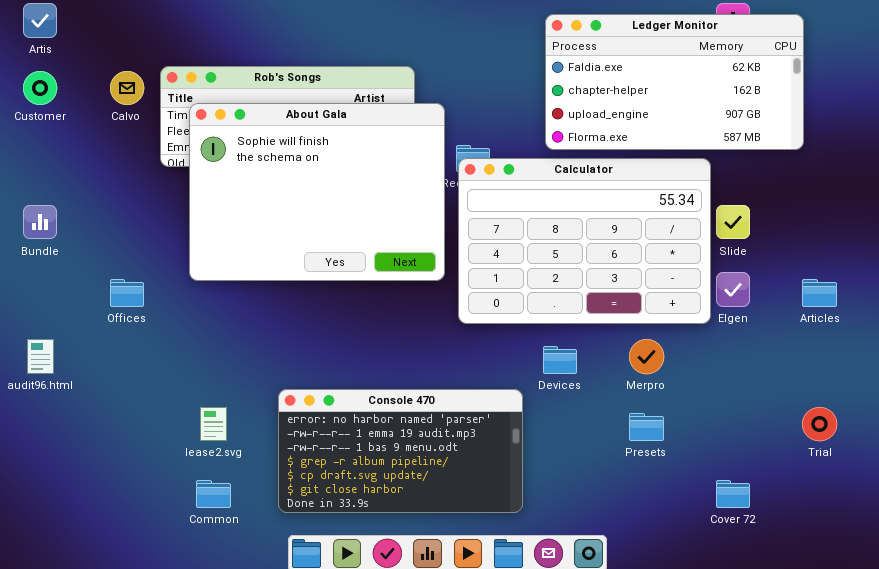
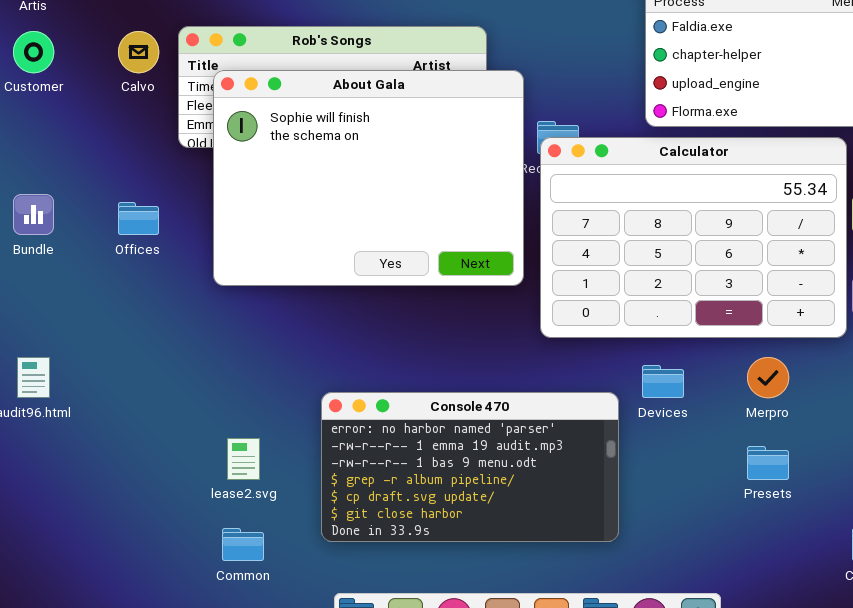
Offices: [110,279,144,307] -> [118,202,159,235], moved
Console 470: [278,389,523,513] -> [321,392,619,542], moved

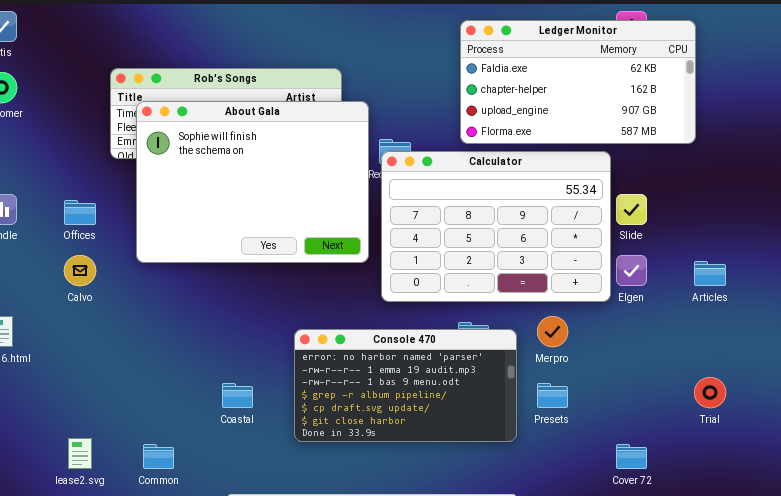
Calvo: [118,31,159,73] -> [64,255,96,286], moved
Console 470: [321,392,619,542] -> [294,329,517,442], moved
lease2.svg: [227,438,260,480] -> [68,438,92,469], moved

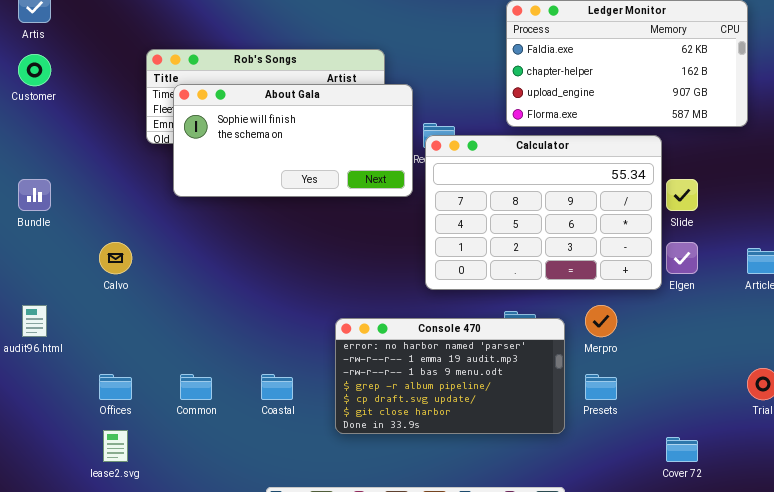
About Gala: [136,101,369,263] -> [173,84,413,197], resized
Offices: [64,200,96,225] -> [99,374,132,400], moved
Common: [143,444,174,469] -> [180,374,212,400], moved

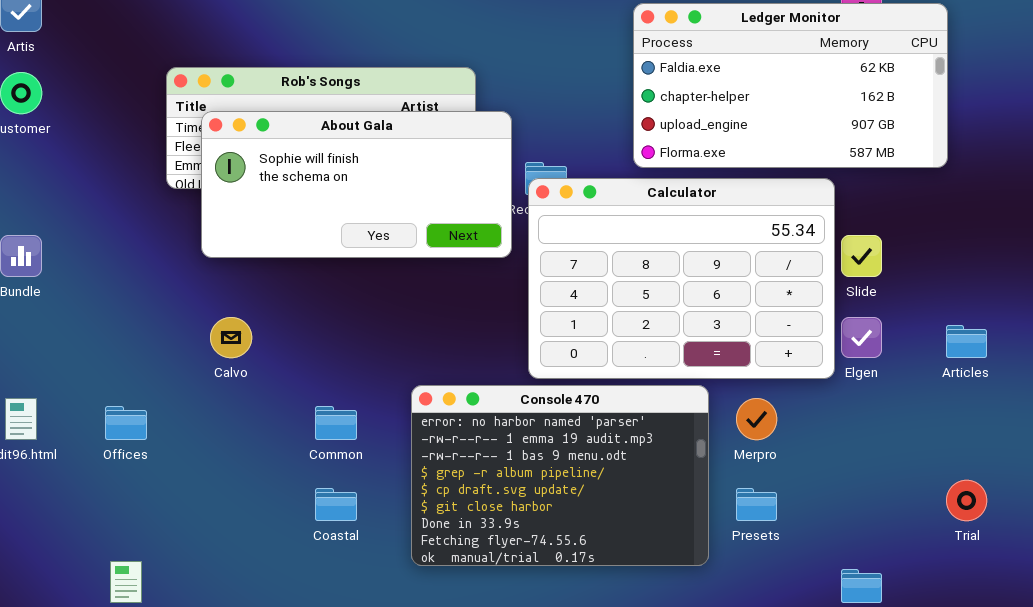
Calvo: [99,242,132,274] -> [210,317,252,358], moved
Console 470: [335,318,565,434] -> [411,385,709,566], resized
Offices: [99,374,132,400] -> [105,406,147,440], moved
Common: [180,374,212,400] -> [315,406,357,440], moved

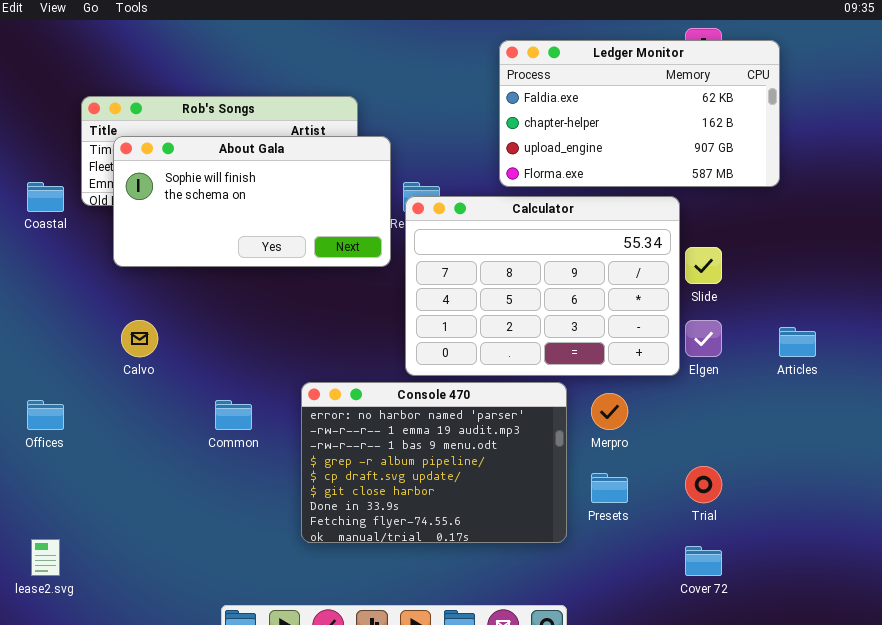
Trial: [946,480,987,521] -> [685,466,722,503], moved
Coastal: [315,488,357,521] -> [27,182,64,212], moved

